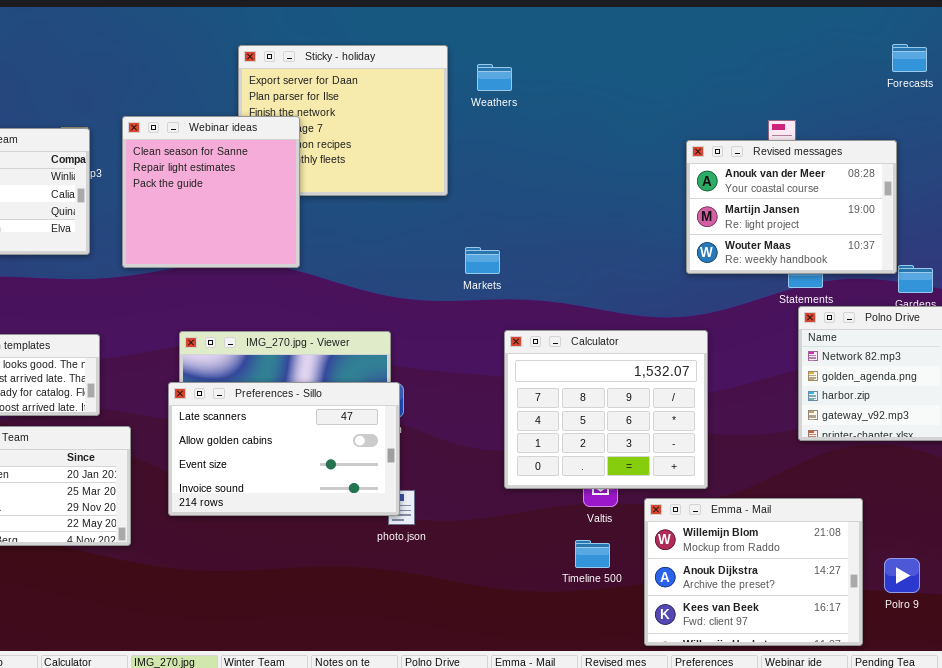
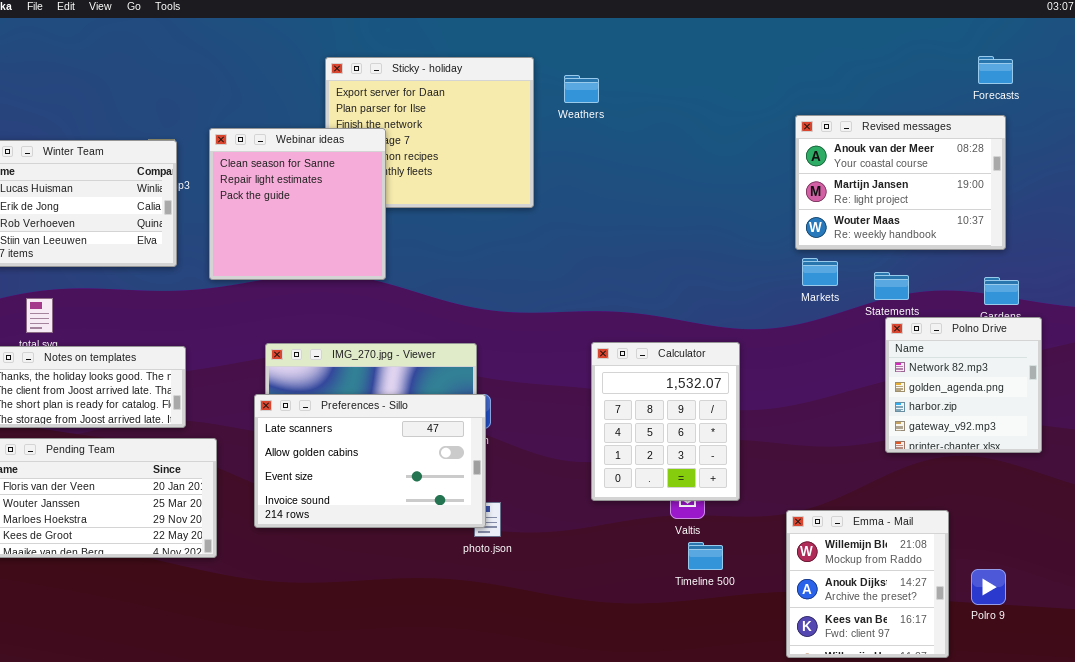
Revised messages: [686,140,897,274] -> [795,115,1006,250], moved
Markets: [465,247,500,274] -> [802,258,838,286], moved
Calculator: [504,330,708,489] -> [591,342,740,501], resized
Emma - Mail: [644,498,863,646] -> [786,510,949,658], resized
Timeline 500: [575,540,610,568] -> [688,542,723,570], moved

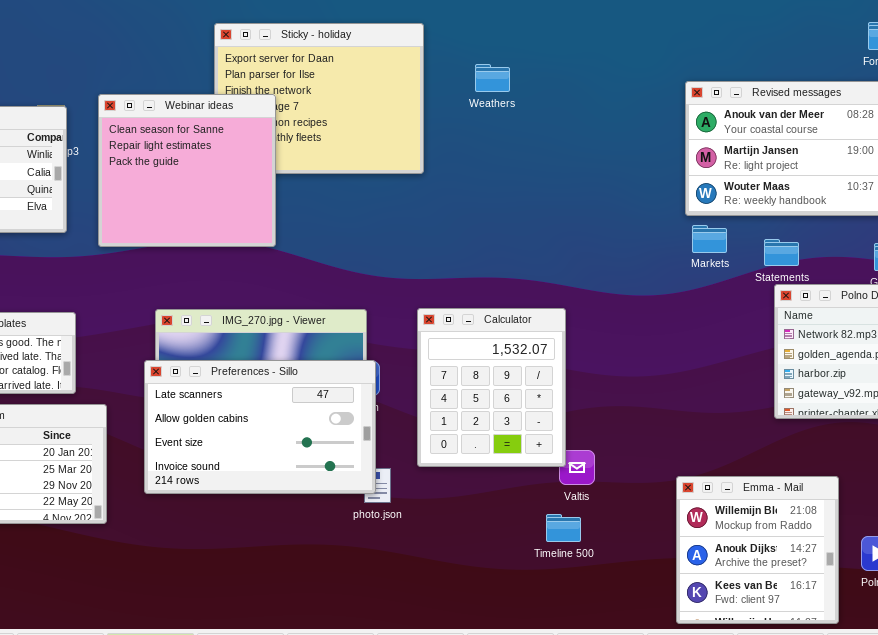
Weathers: [564,75,599,103] -> [475,64,510,92], moved
Calculator: [591,342,740,501] -> [417,308,566,467], moved
Timeline 500: [688,542,723,570] -> [546,514,581,542], moved

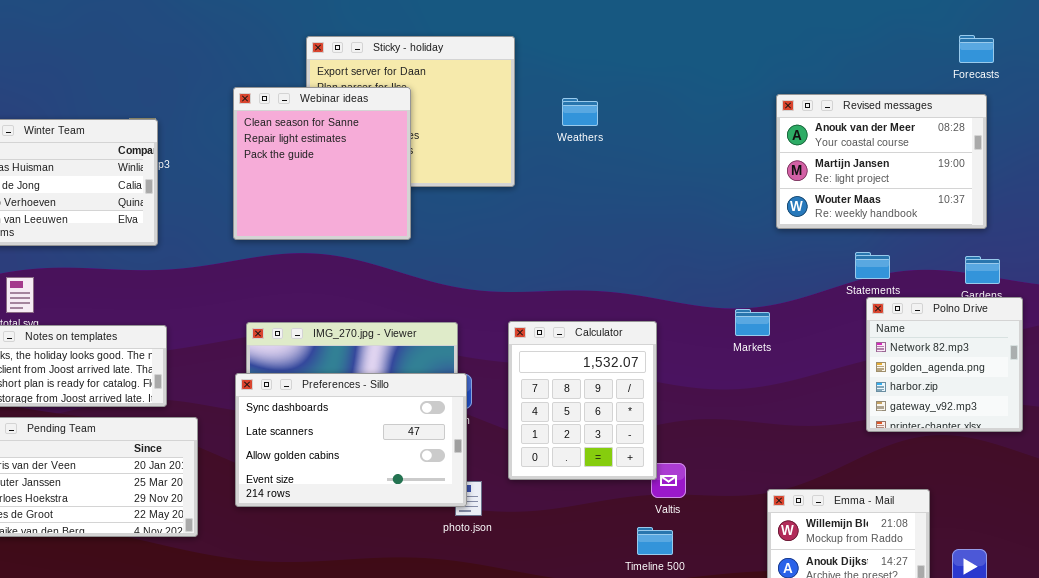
Weathers: [475,64,510,92] -> [562,98,598,126], moved
Webinar ideas: [98,94,276,247] -> [233,87,411,240], moved
Markets: [692,225,727,253] -> [735,309,770,336], moved
Preferences - Sillo: [144,360,376,494] -> [235,373,467,507], scrolled up 1 row

